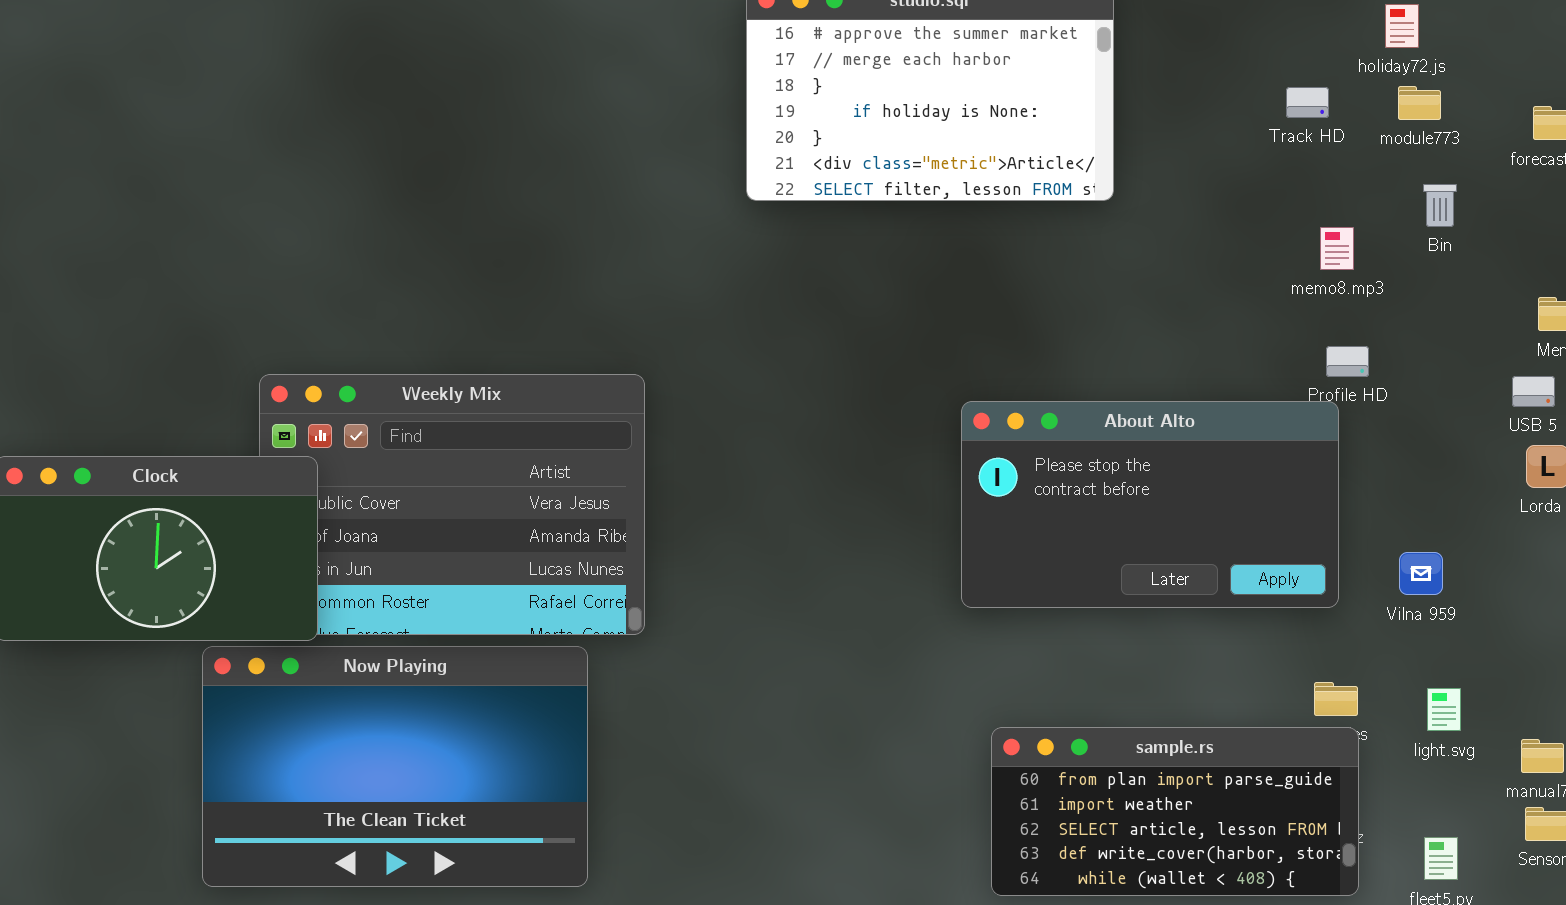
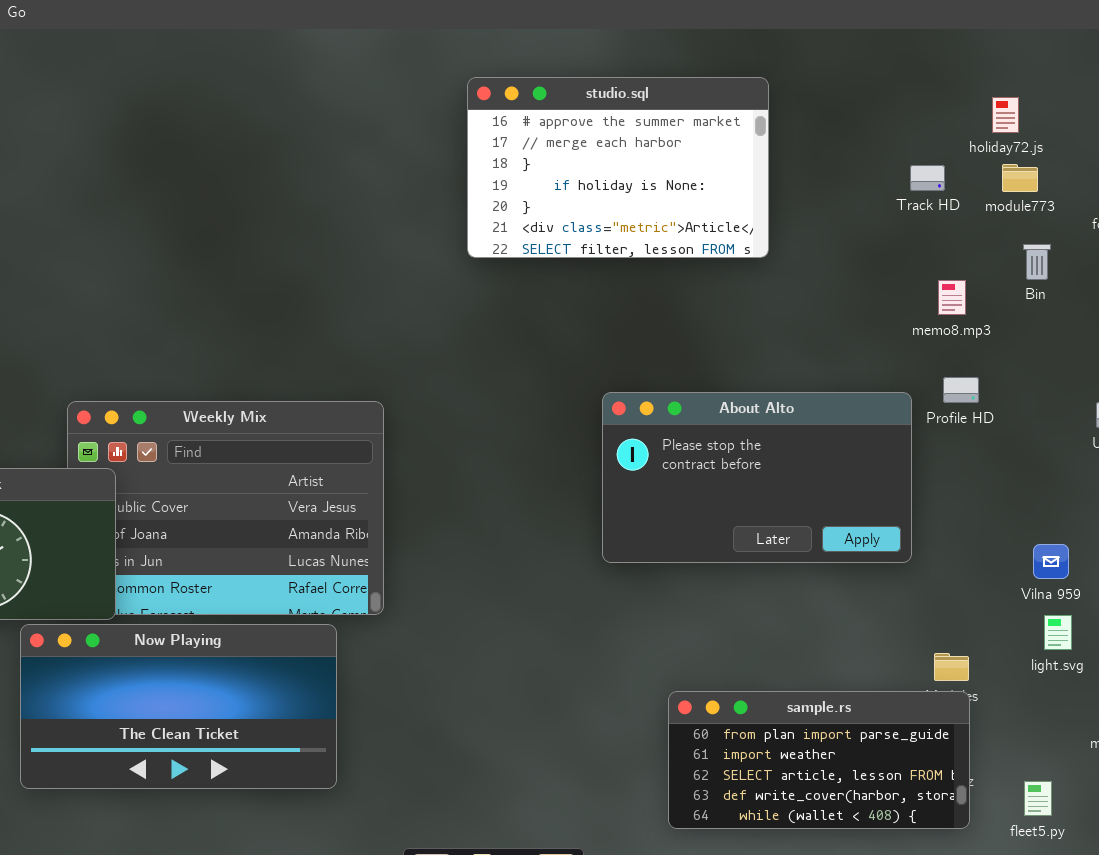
About Alto: [961,401,1339,608] -> [602,392,912,563], moved
Vilna 959: [1399,552,1443,595] -> [1033,544,1069,579], moved
Now Playing: [202,646,588,887] -> [20,624,337,789], resized
light.svg: [1427,688,1461,731] -> [1044,615,1072,650], moved

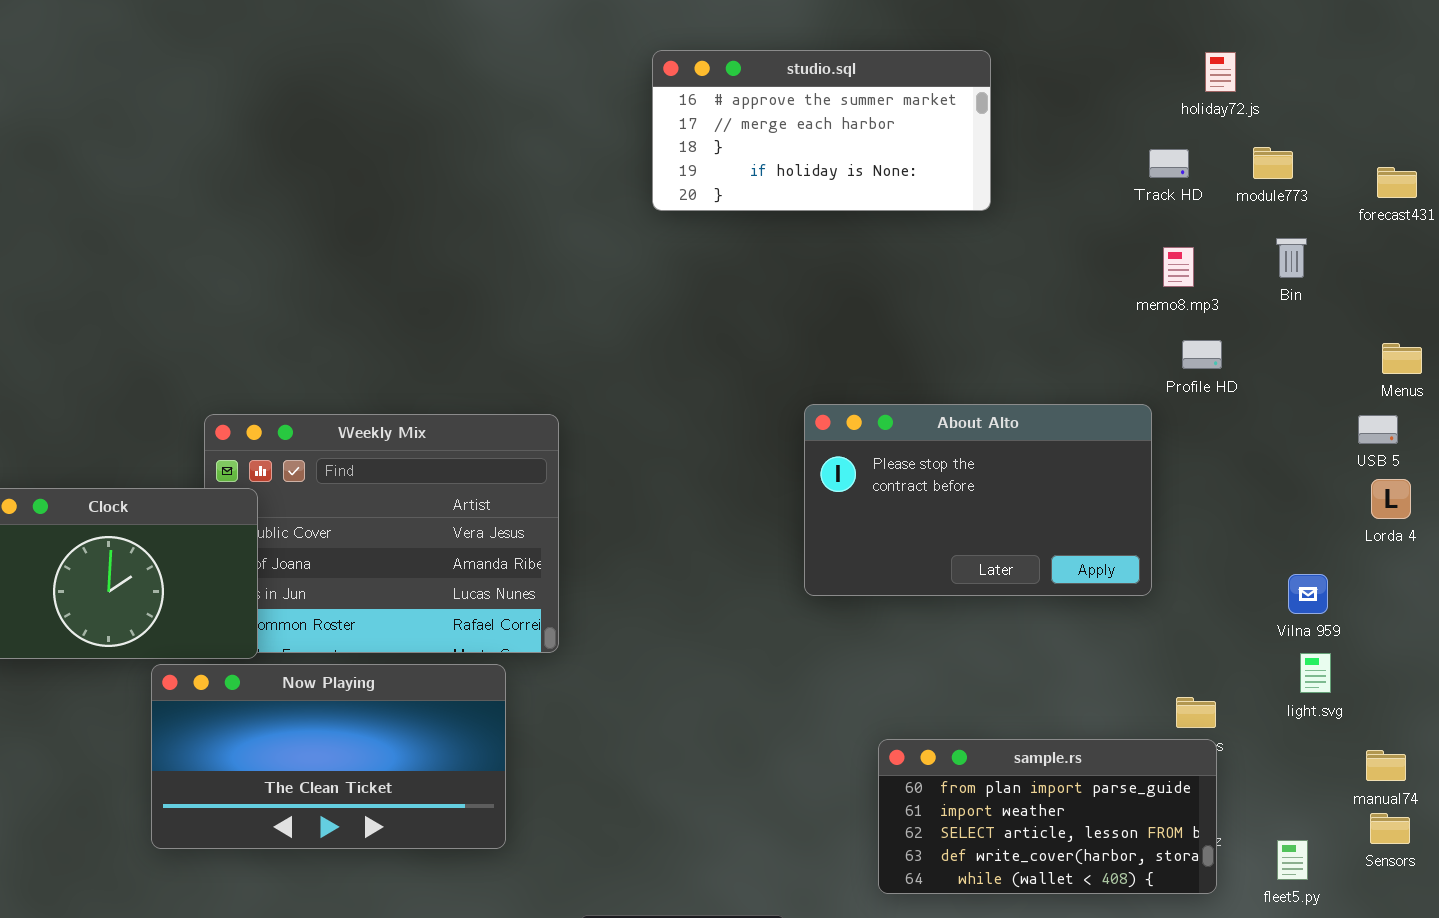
studio.sql: [467,77,769,258] -> [652,50,991,211], resized
holiday72.js: [992,97,1019,133] -> [1205,52,1236,92], moved
memo8.mp3: [938,280,966,315] -> [1163,247,1194,287], moved
Profile HD: [943,377,979,403] -> [1182,340,1222,369], moved

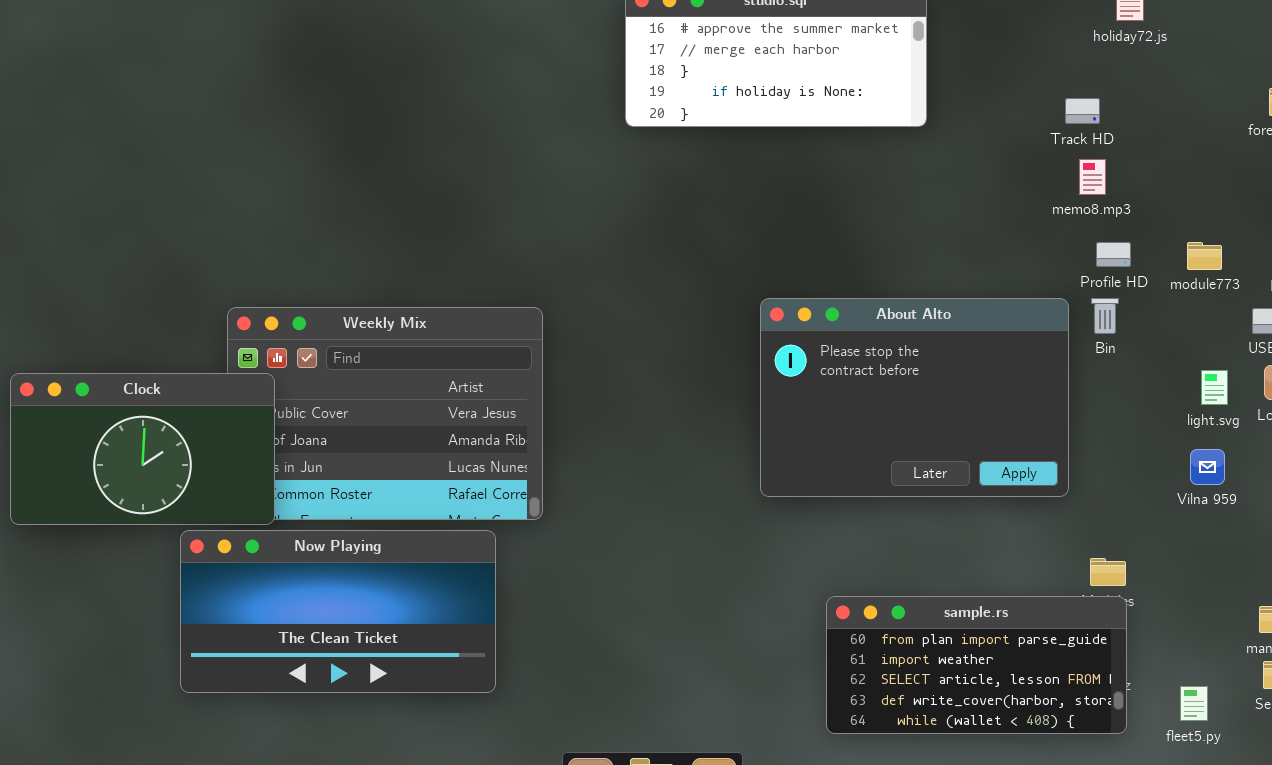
module773: [1253,147,1293,179] -> [1187,242,1222,270], moved
Track HD: [1149,149,1189,178] -> [1065,98,1100,124], moved
Bin: [1276,238,1307,278] -> [1091,298,1119,334], moved
About Alto: [804,404,1152,596] -> [760,298,1069,497], resized
light.svg: [1300,653,1331,693] -> [1201,370,1228,405], moved

